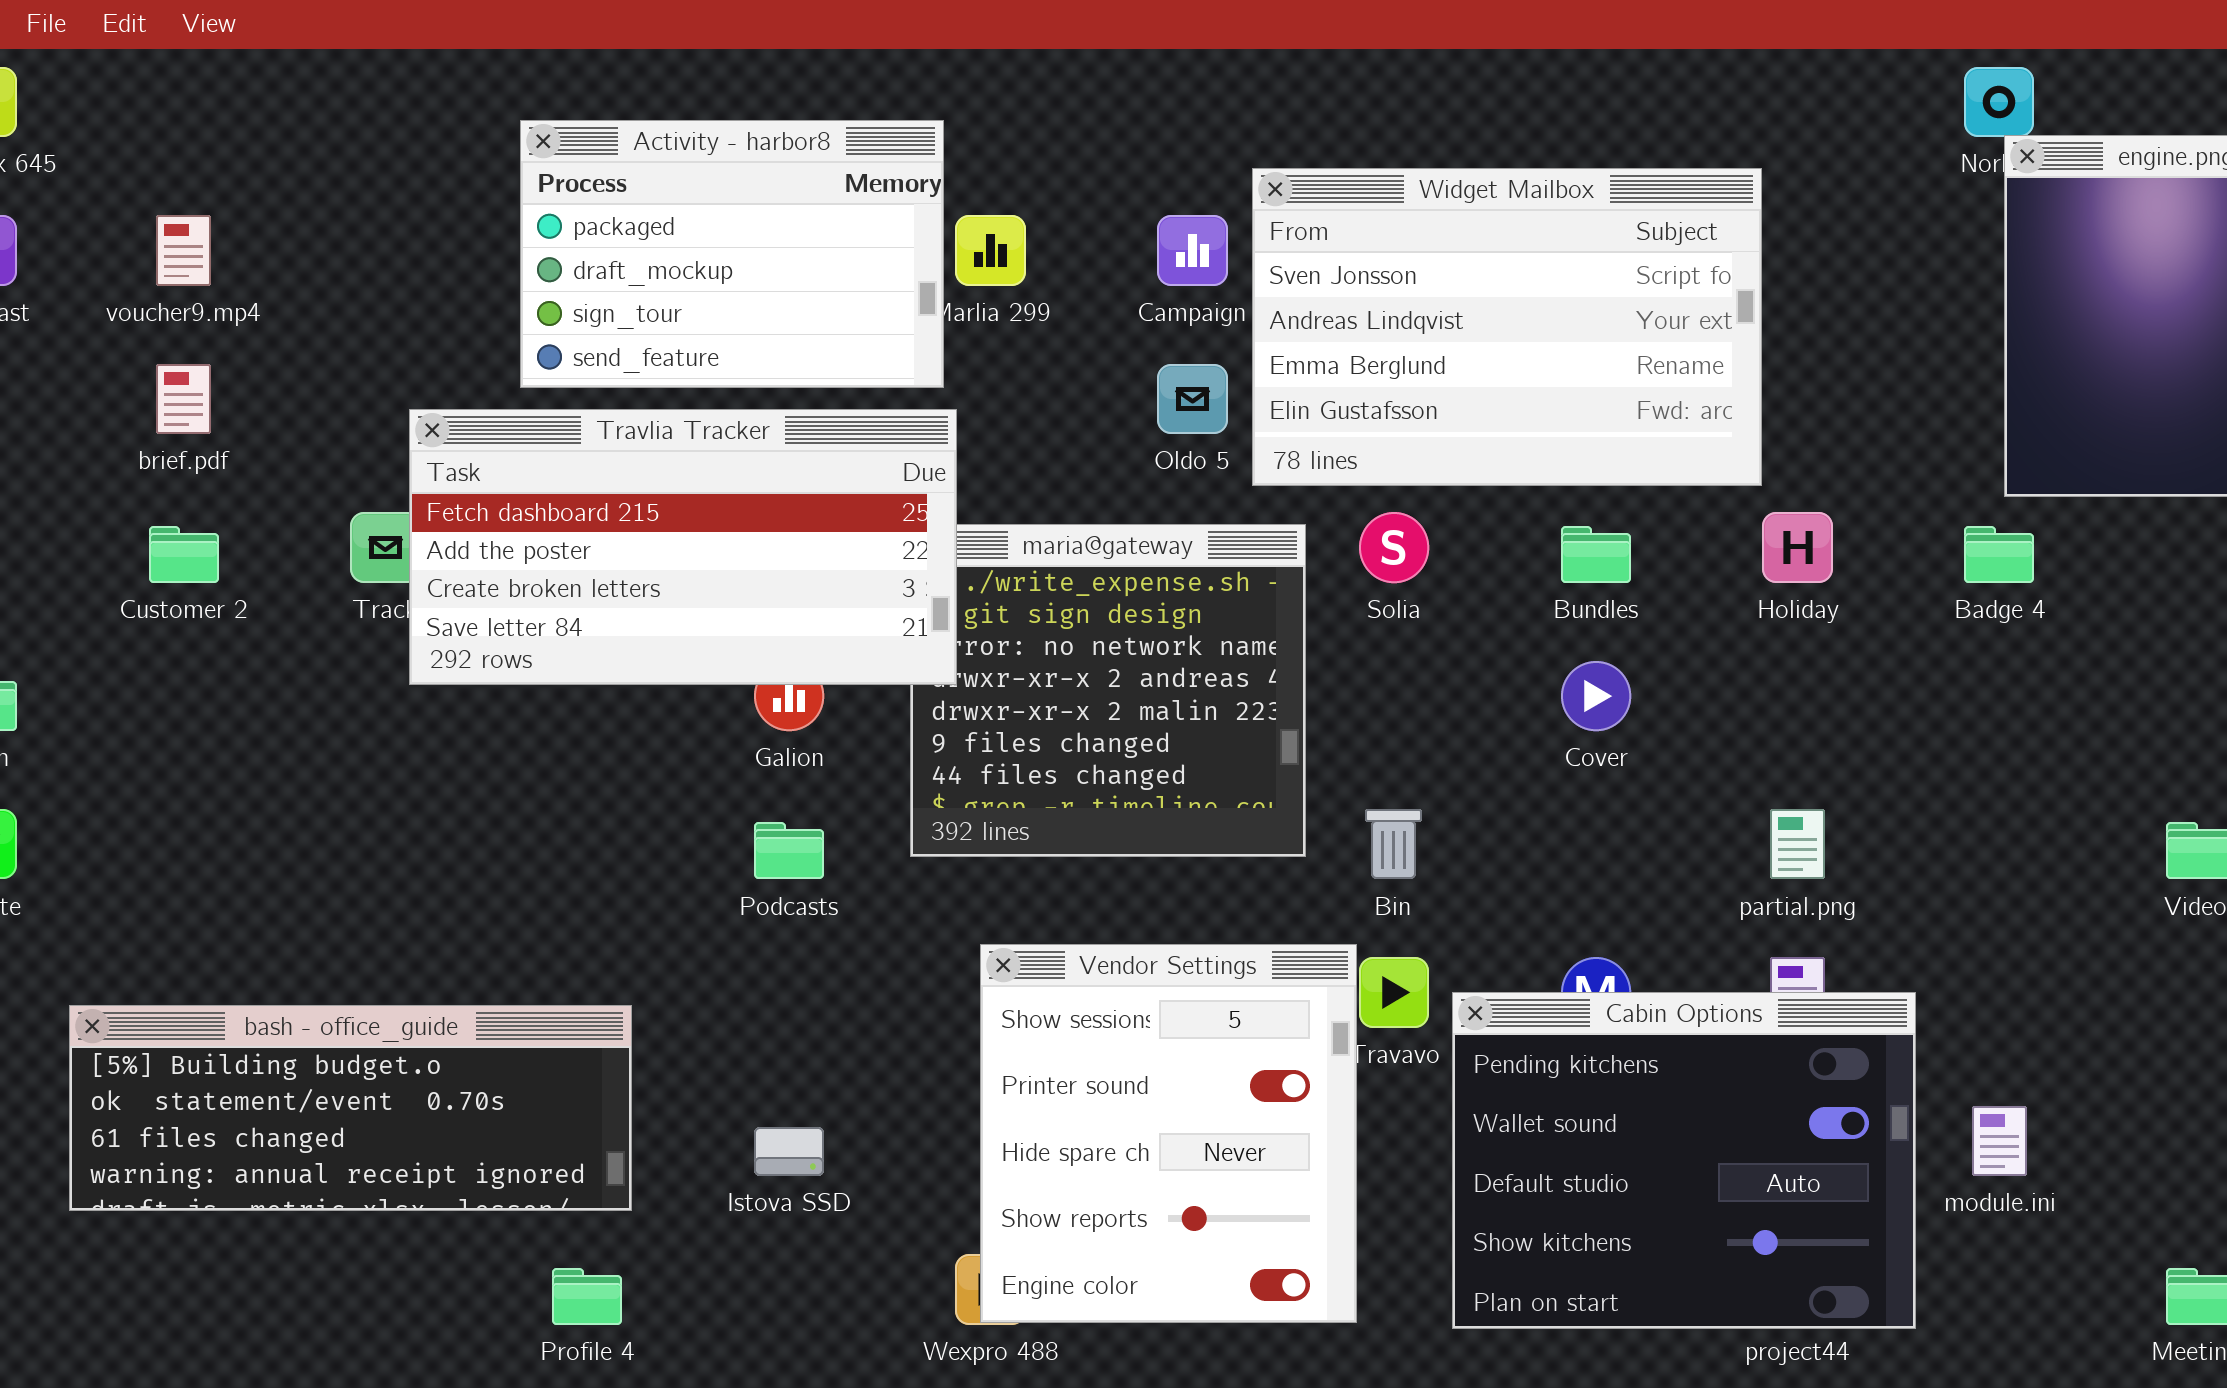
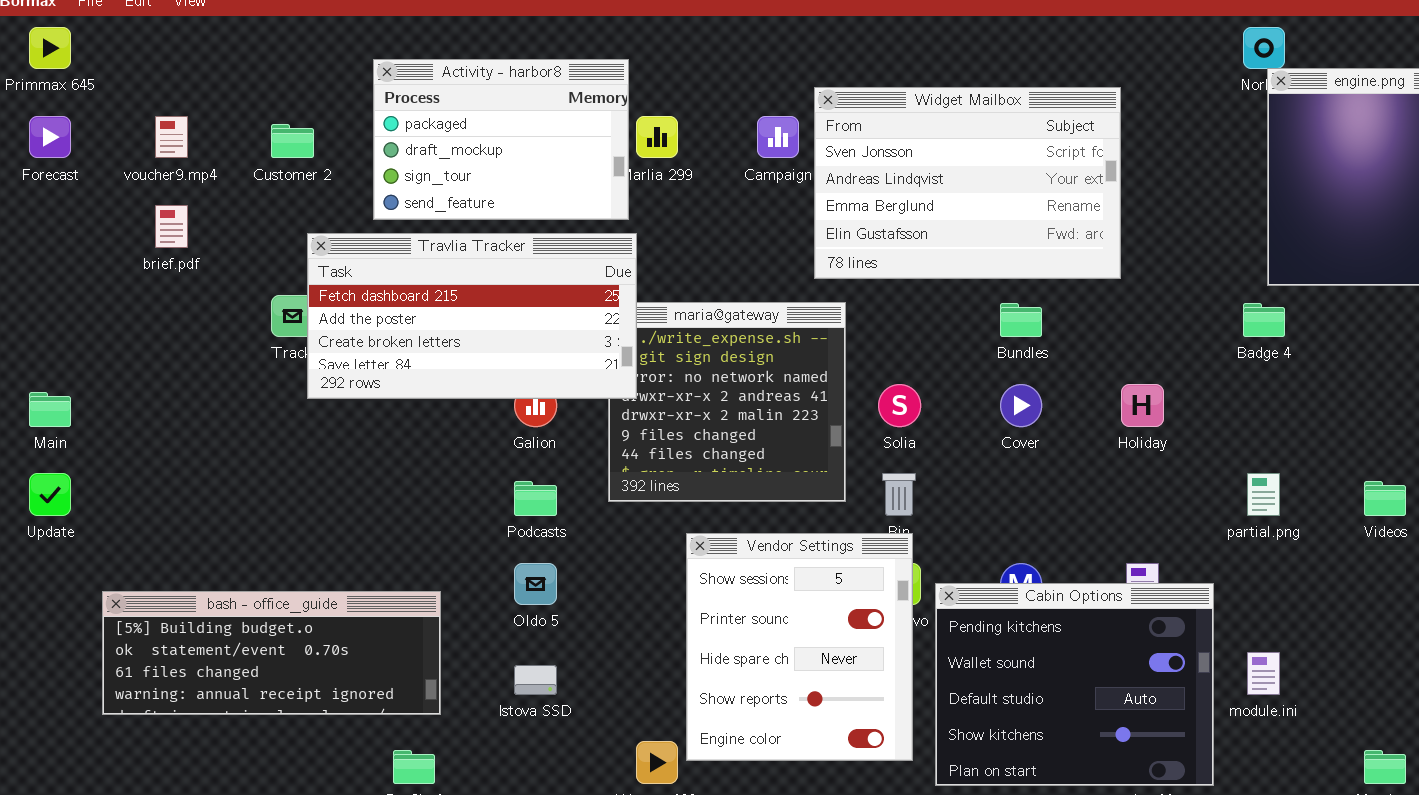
Oldo 5: [1157,364,1228,434] -> [514,563,557,605], moved
Solia: [1359,512,1429,583] -> [878,384,921,427], moved
Holiday: [1762,512,1833,583] -> [1121,384,1164,427], moved
Customer 2: [149,526,219,583] -> [271,124,314,158], moved
partial.png: [1770,809,1825,879] -> [1247,473,1280,516], moved
Vendor Settings: [980,944,1357,1323] -> [686,533,913,761], moved

